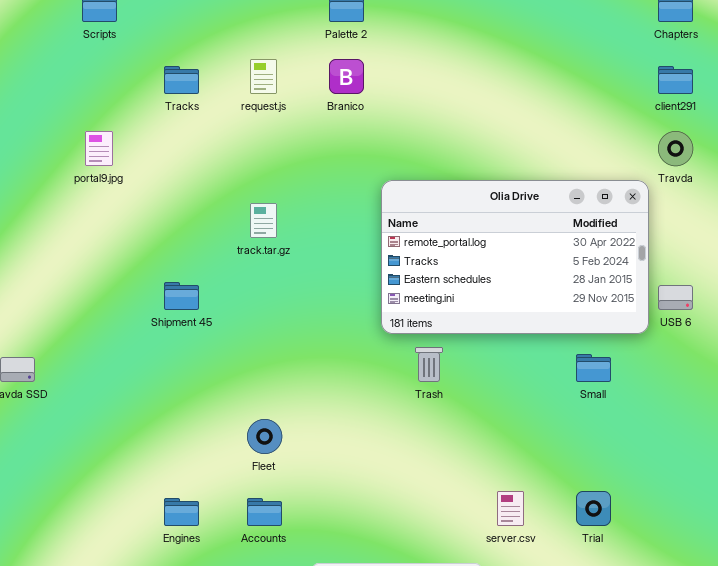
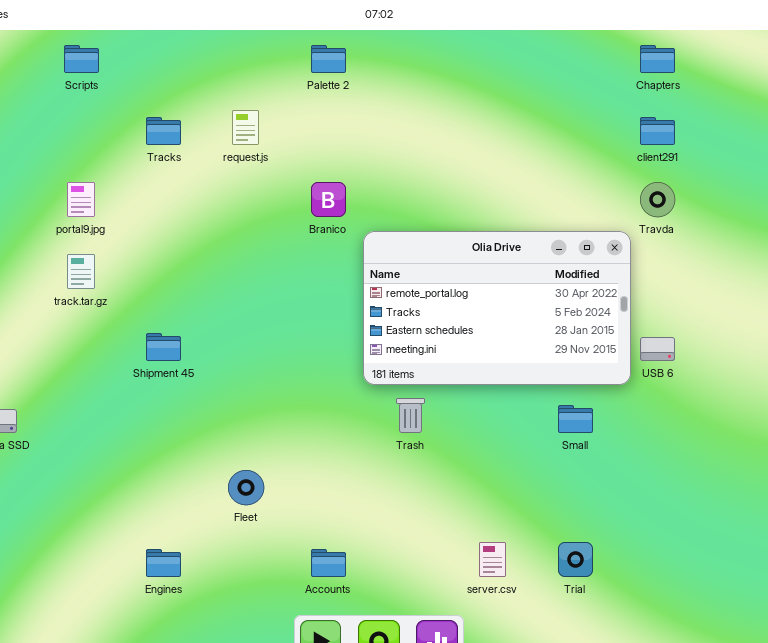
Branico: [329,59,364,94] -> [311,182,346,217], moved
track.tar.gz: [250,203,277,238] -> [67,254,95,289], moved
Accounts: [247,498,282,526] -> [311,549,346,577], moved

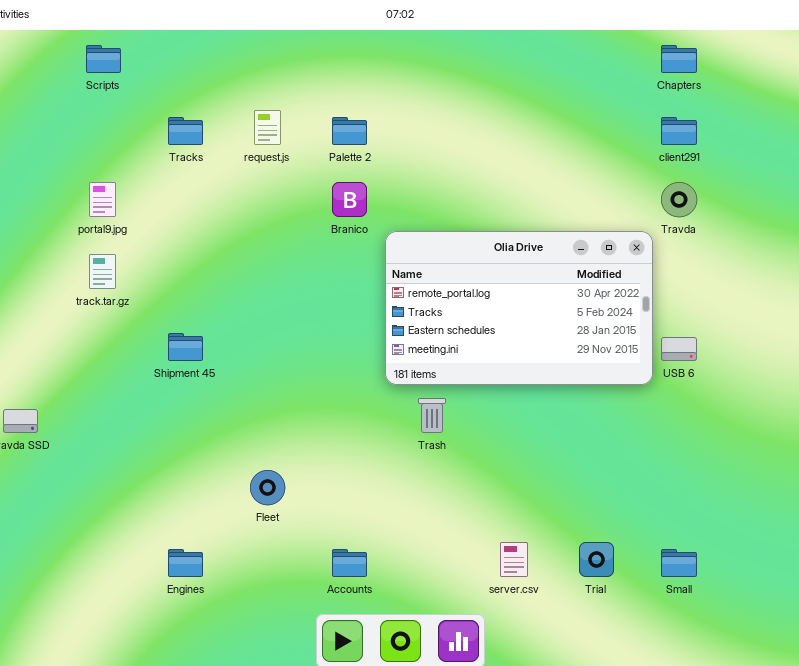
Palette 2: [311,45,346,73] -> [332,117,367,145], moved
Small: [558,405,593,433] -> [661,549,697,577], moved

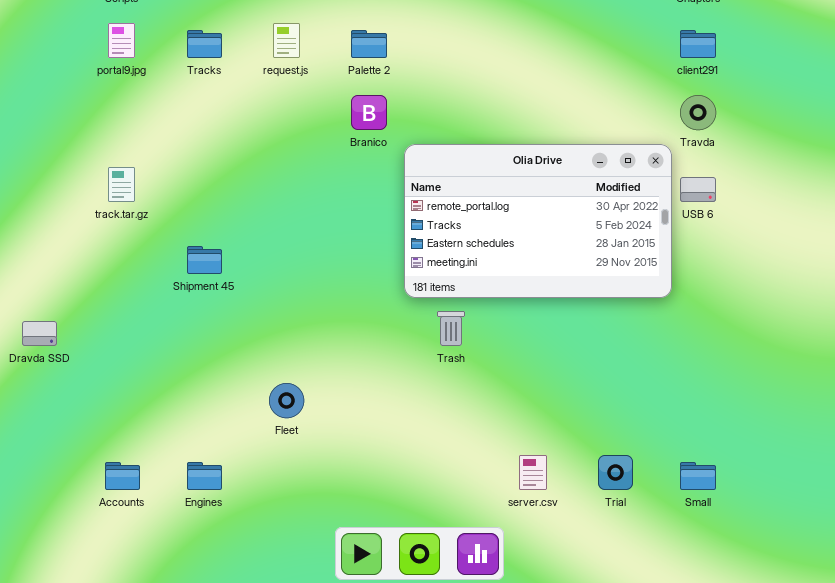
portal9.jpg: [89,182,116,217] -> [108,23,135,58], moved
USB 6: [661,337,697,361] -> [680,177,716,202], moved
Accounts: [332,549,367,577] -> [105,462,140,490], moved

